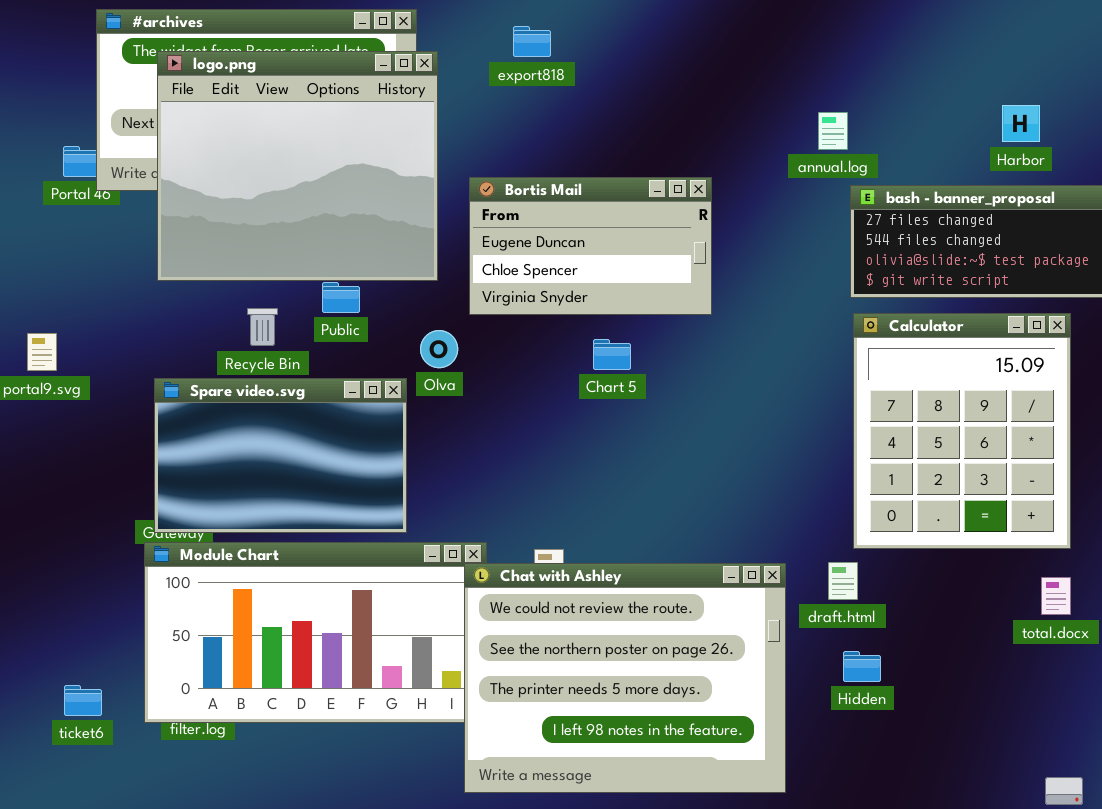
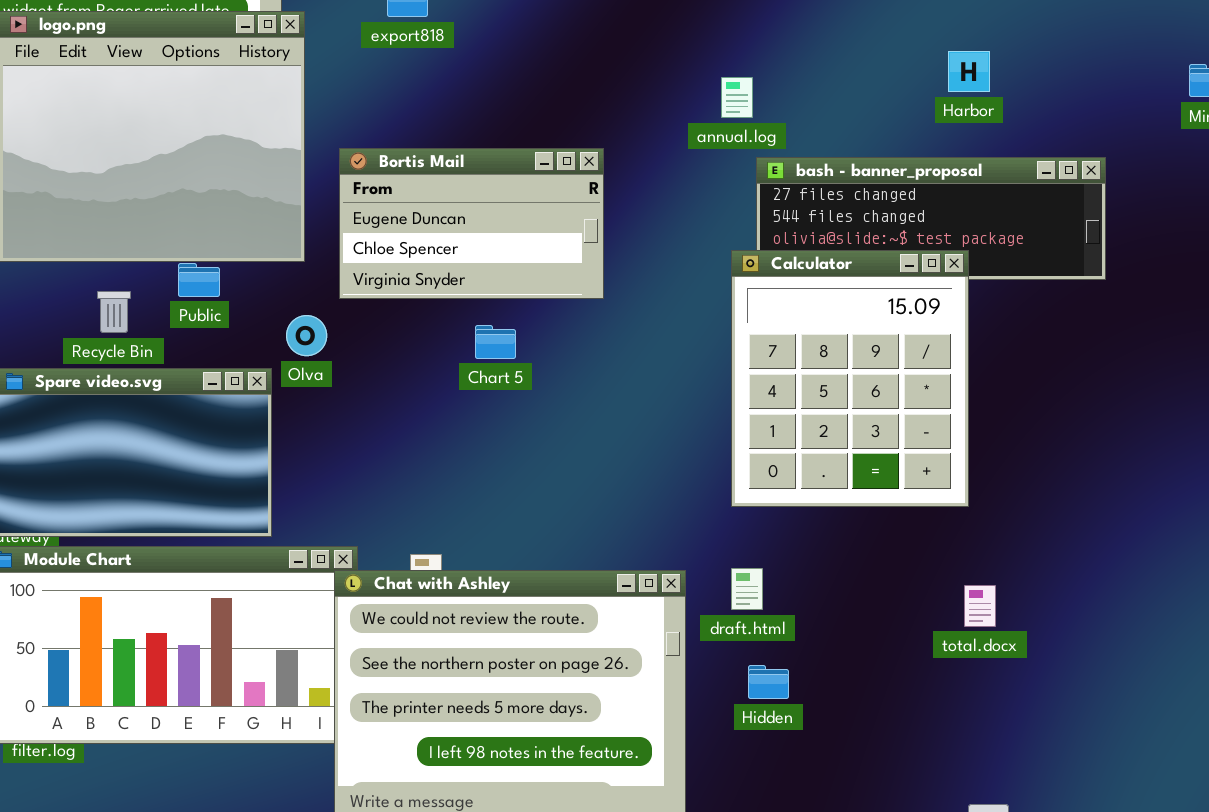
Harbor: [1002,105,1040,142] -> [948,51,990,92], moved
Calculator: [853,313,1071,549] -> [731,250,969,507], moved

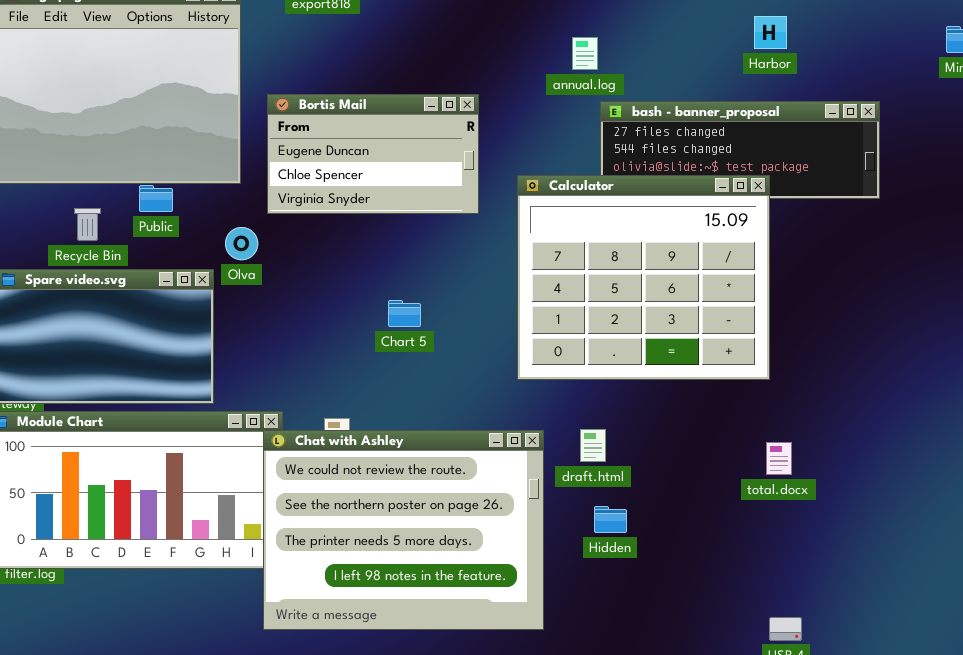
Calculator: [731,250,969,507] -> [517,175,770,380], resized
Chart 5: [475,325,516,359] -> [388,300,421,327], moved

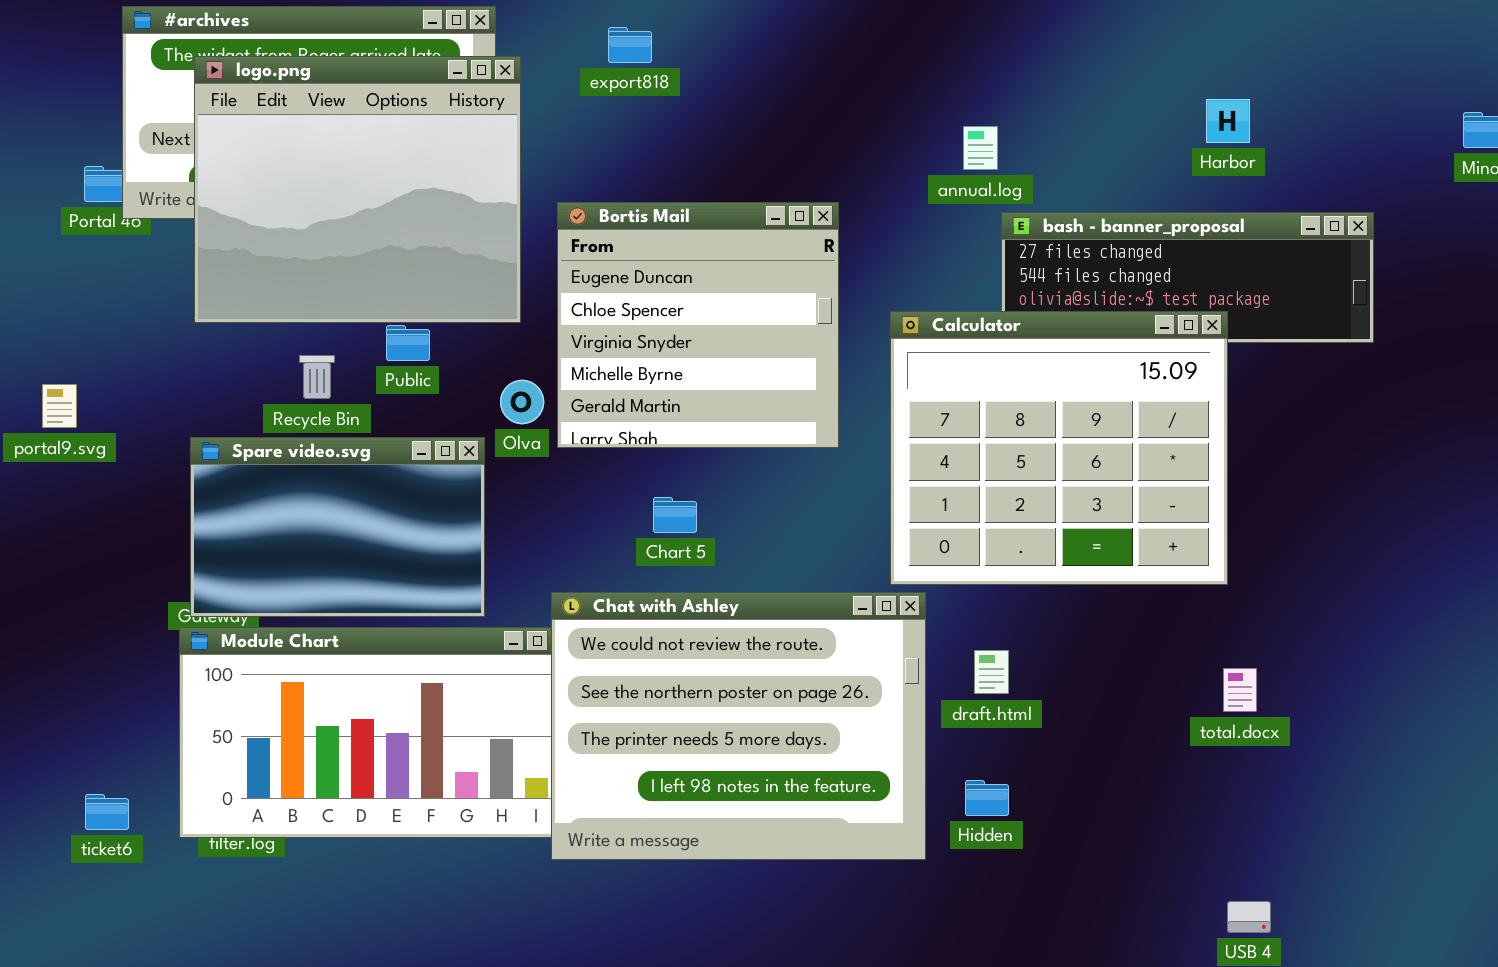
Bortis Mail: [267,94,479,214] -> [557,202,839,448], resized
Chart 5: [388,300,421,327] -> [653,497,697,533], moved
Chat with Ashley: [263,430,544,630] -> [551,592,926,860], moved
Hidden: [594,506,627,533] -> [965,780,1009,816], moved

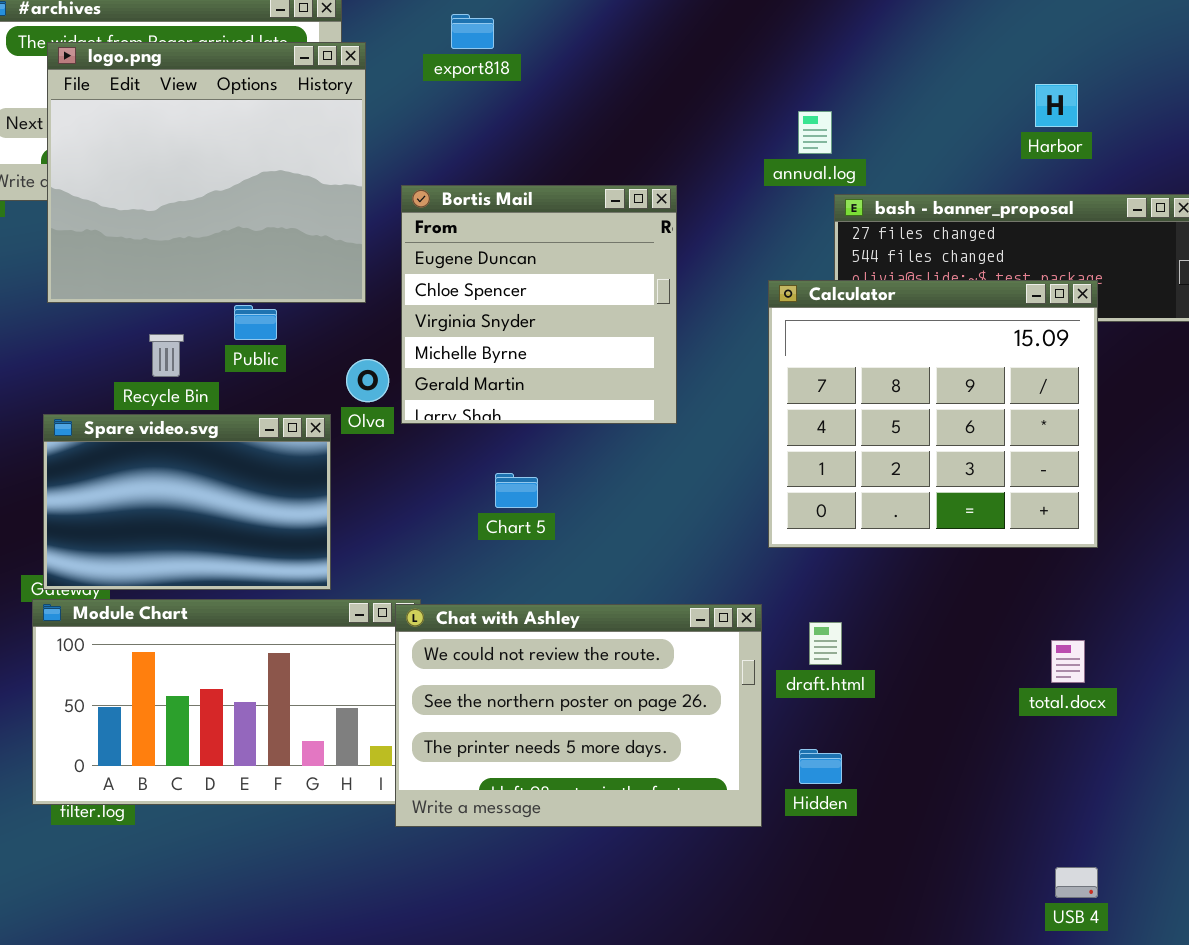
Calculator: [890,311,1228,585] -> [768,280,1098,548], moved
Chat with Ashley: [551,592,926,860] -> [395,604,762,827], resized

